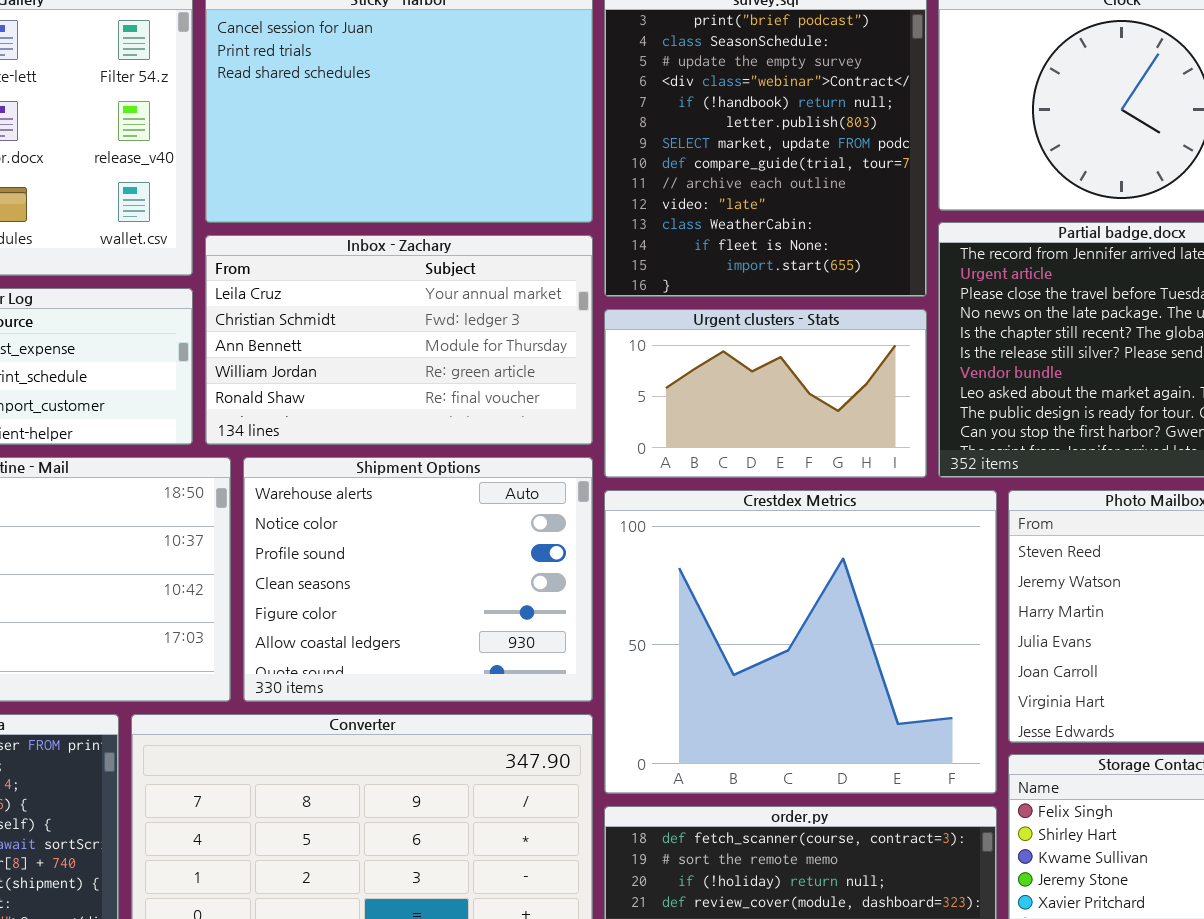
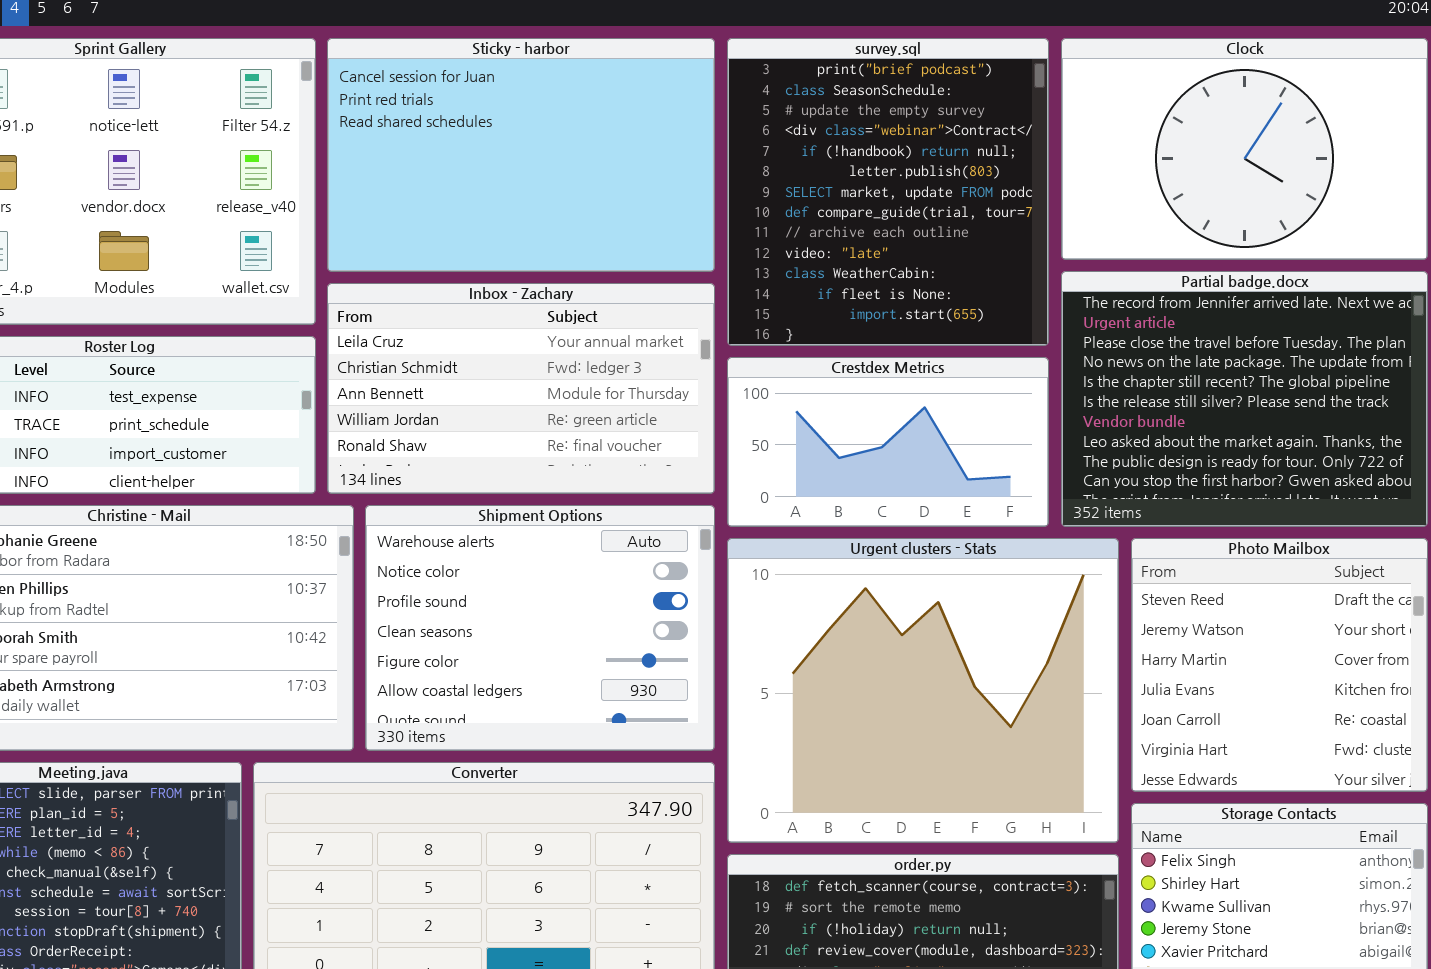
Urgent clusters - Stats: [604,309,927,478] -> [727,538,1119,843], moved, resized
Crestdex Metrics: [604,490,997,794] -> [727,357,1049,527], moved, resized

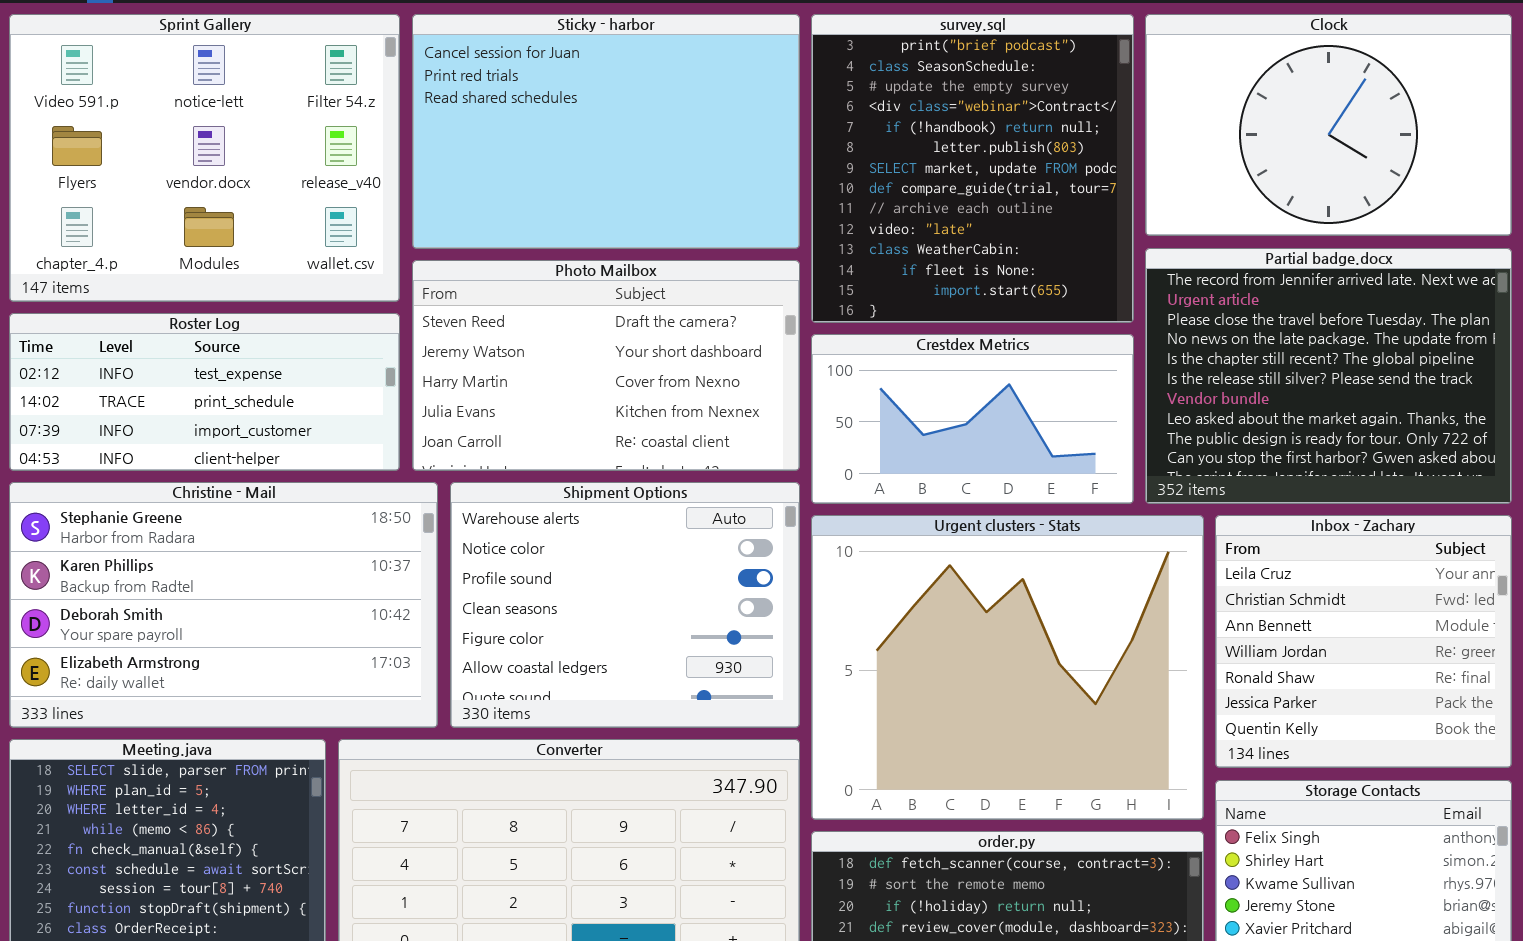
Inbox - Zachary: [327,283,715,494] -> [1215,515,1512,768], moved, resized
Photo Mailbox: [1131,538,1428,792] -> [412,260,800,471], moved, resized

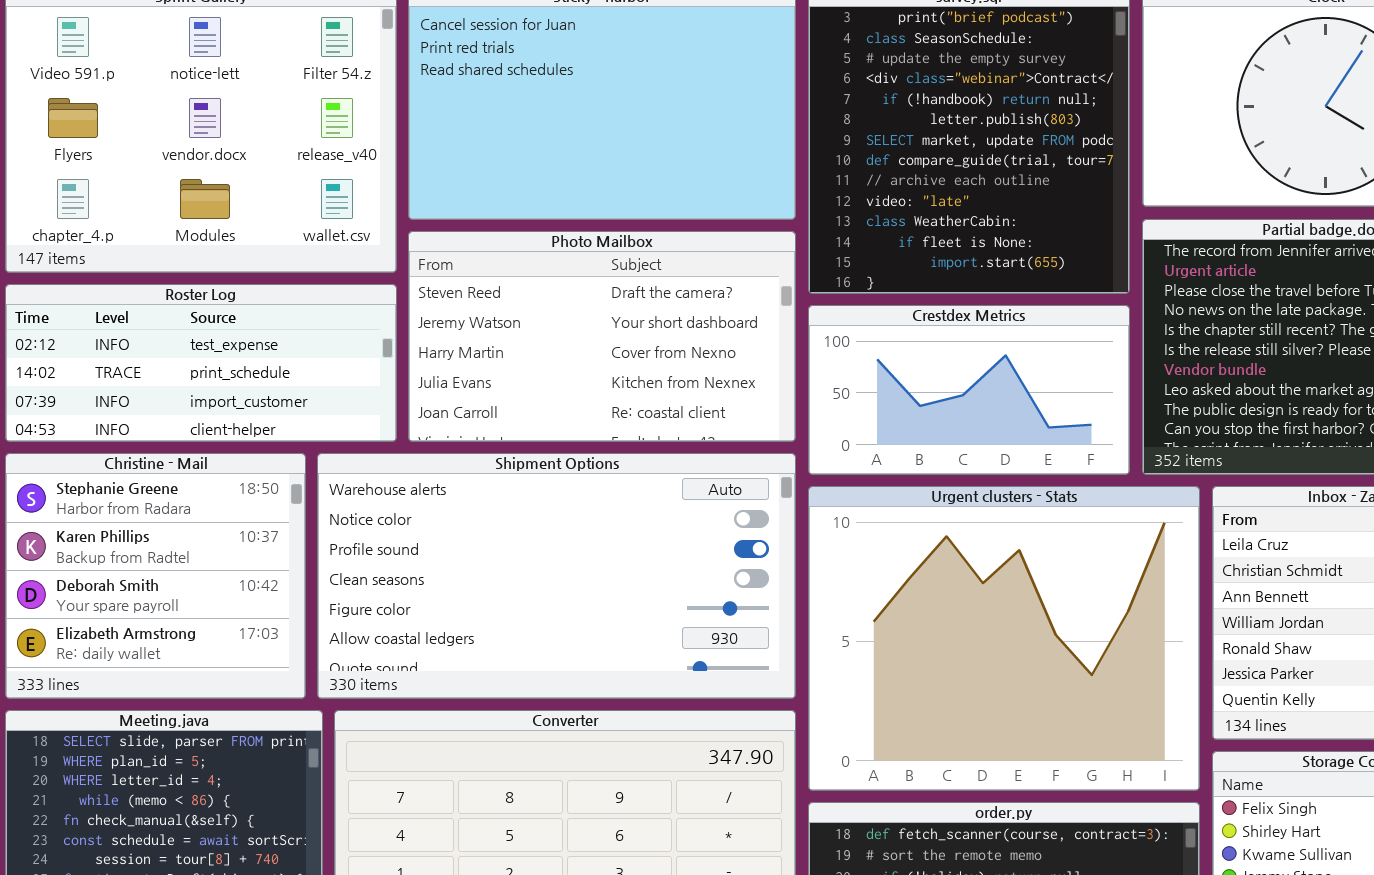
Christine - Mail: [9,482,438,728] -> [5,453,306,699], resized
Shipment Options: [450,482,800,728] -> [317,453,796,699], resized

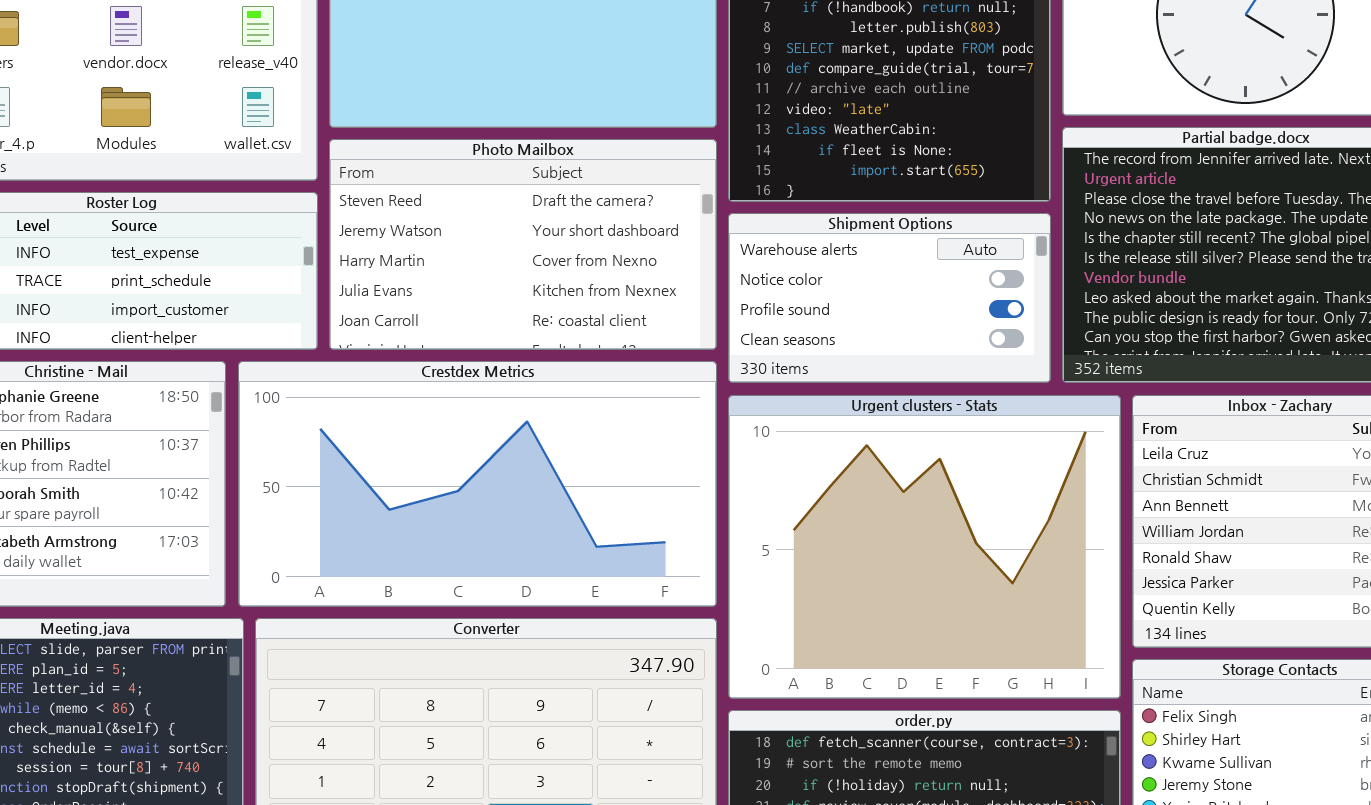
Crestdex Metrics: [808,305,1130,475] -> [238,361,717,607], moved, resized
Shipment Options: [317,453,796,699] -> [728,213,1051,383], moved, resized

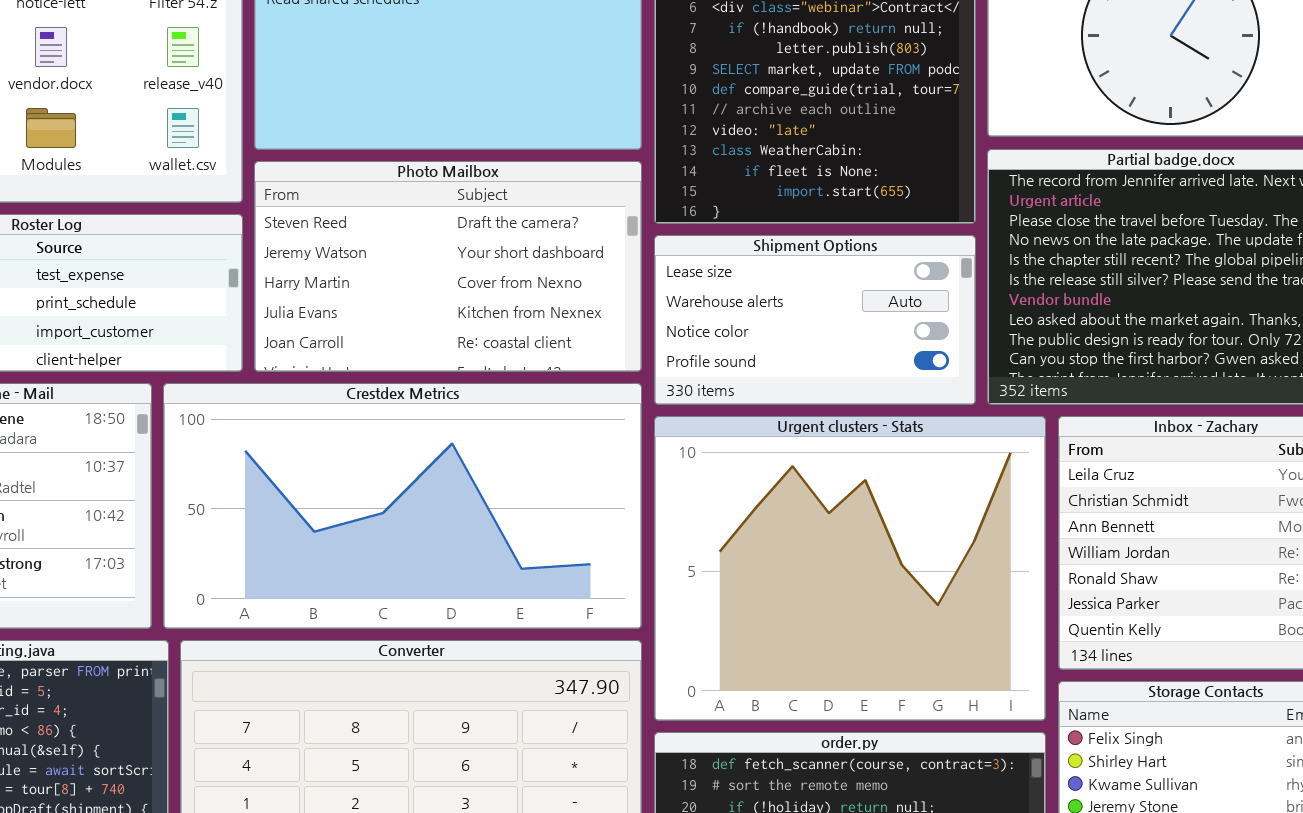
Shipment Options: [728,213,1051,383] -> [654,235,976,405], scrolled up 1 row

